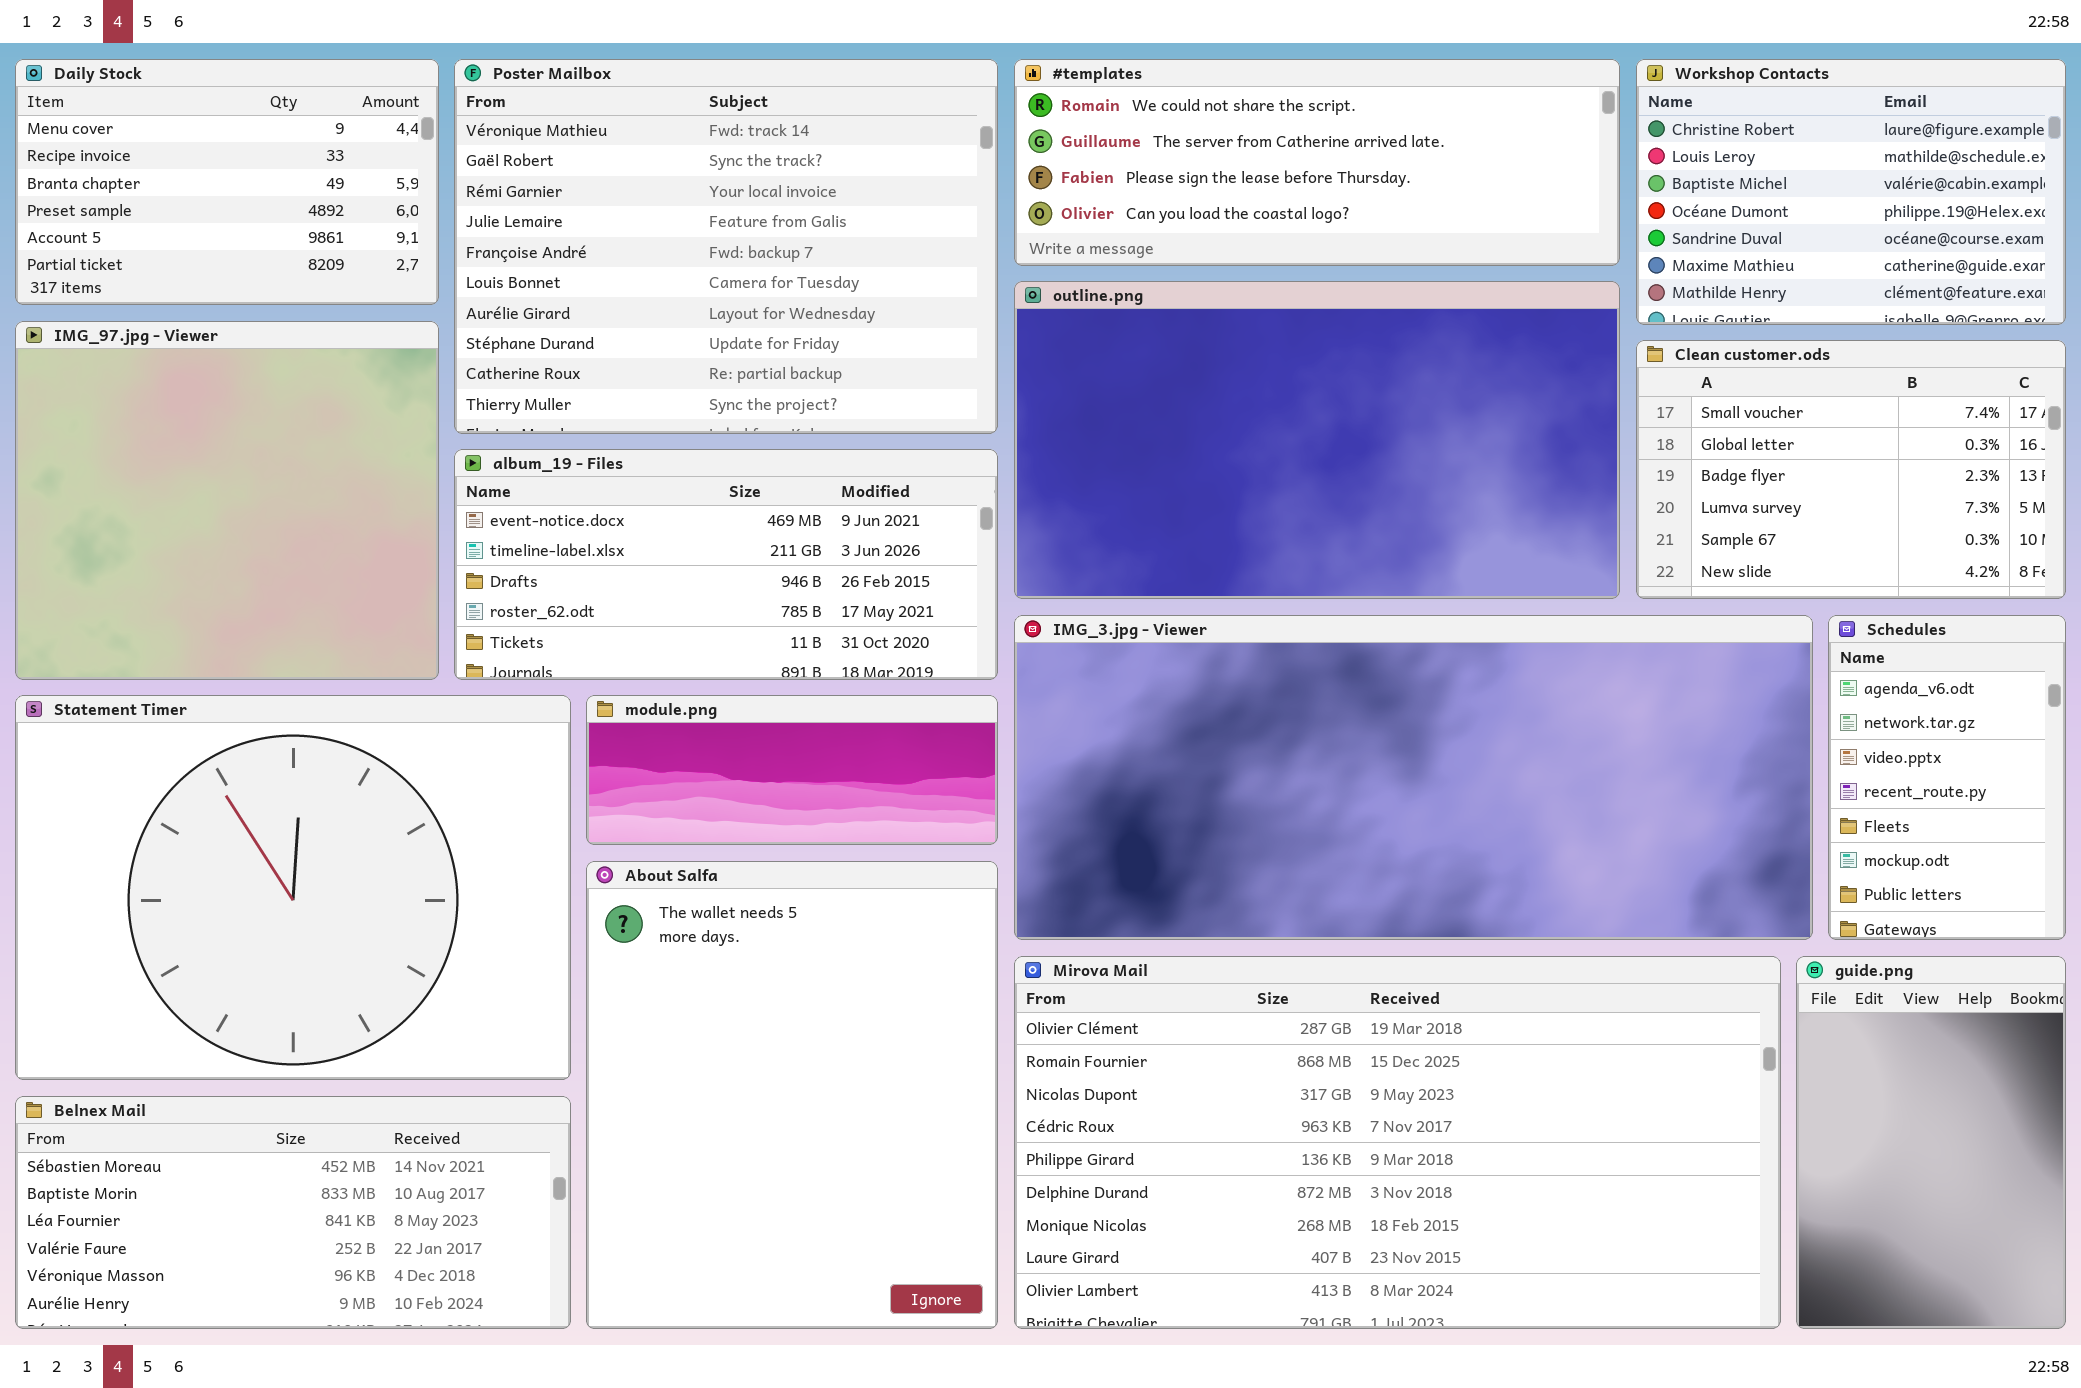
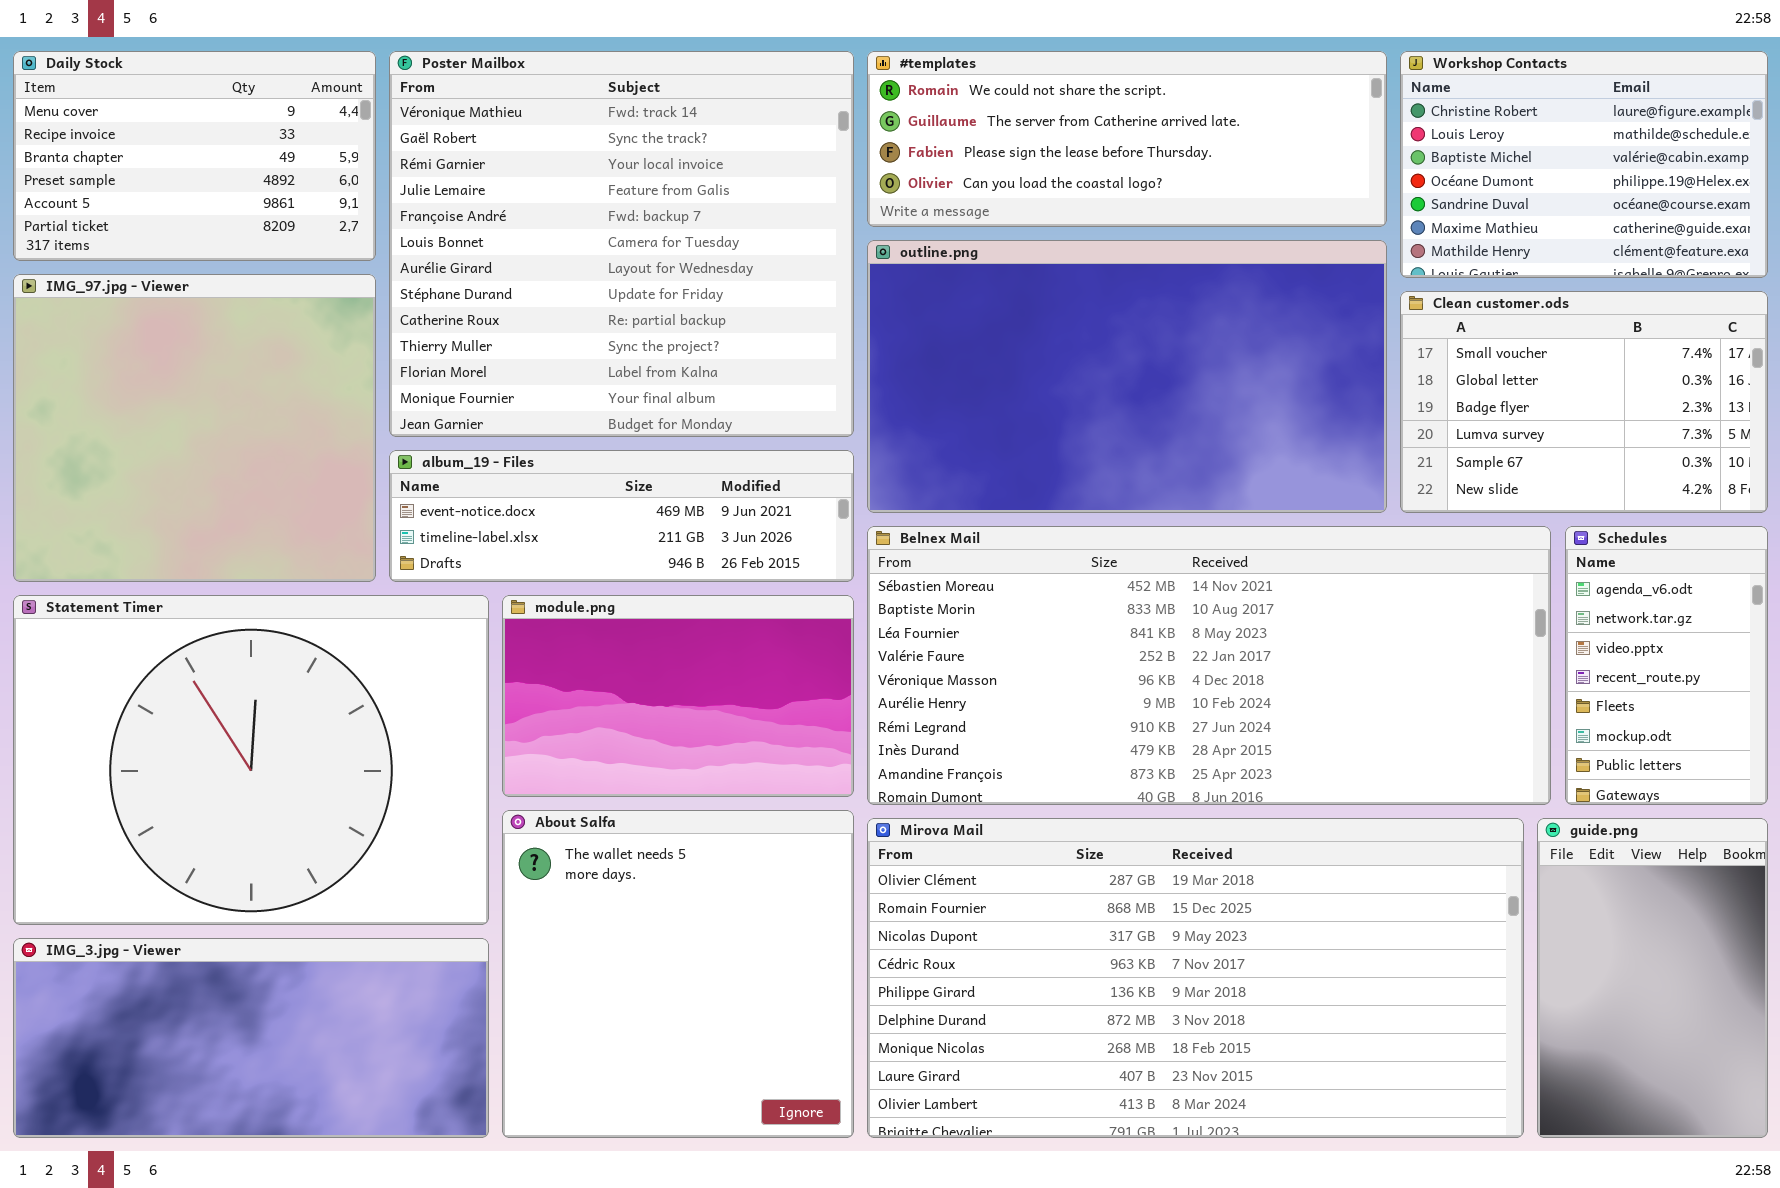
Poster Mailbox: [454,59,998,434] -> [389,51,854,437], resized
album_19 - Files: [454,449,998,680] -> [389,450,854,582], resized
IMG_3.jpg - Viewer: [1014,615,1813,940] -> [13,938,489,1138], moved, resized
module.png: [586,695,998,845] -> [502,595,854,797], resized
About Salfa: [586,861,998,1329] -> [502,810,854,1138], resized
Belnex Mail: [15,1096,571,1329] -> [867,526,1551,805], moved, resized

